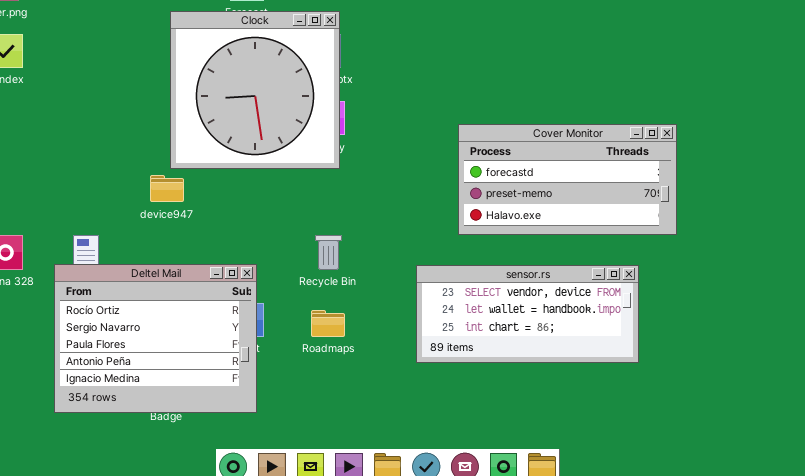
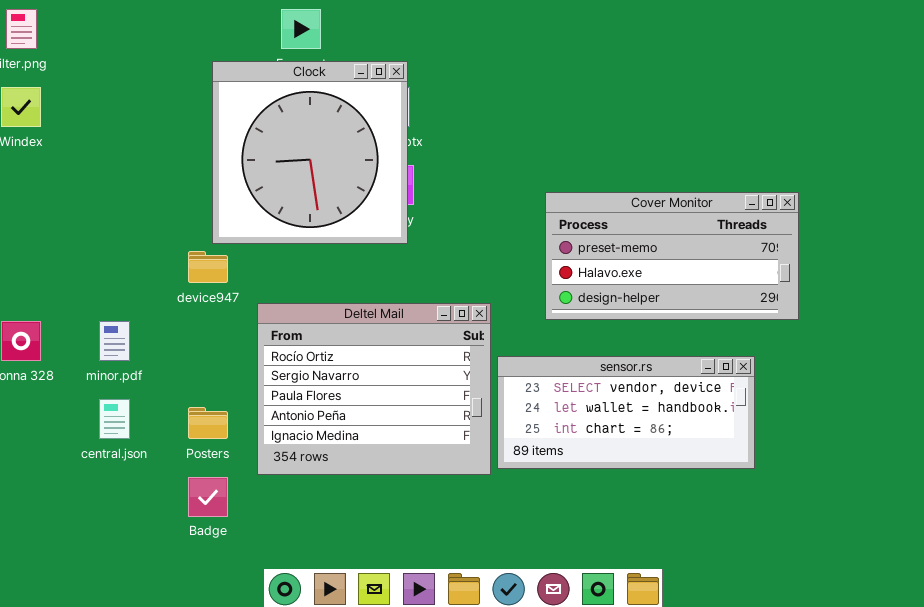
Cover Monitor: [458,124,677,235] -> [545,192,799,320], scrolled down 1 row
Deltel Mail: [54,264,257,413] -> [257,303,491,475], moved

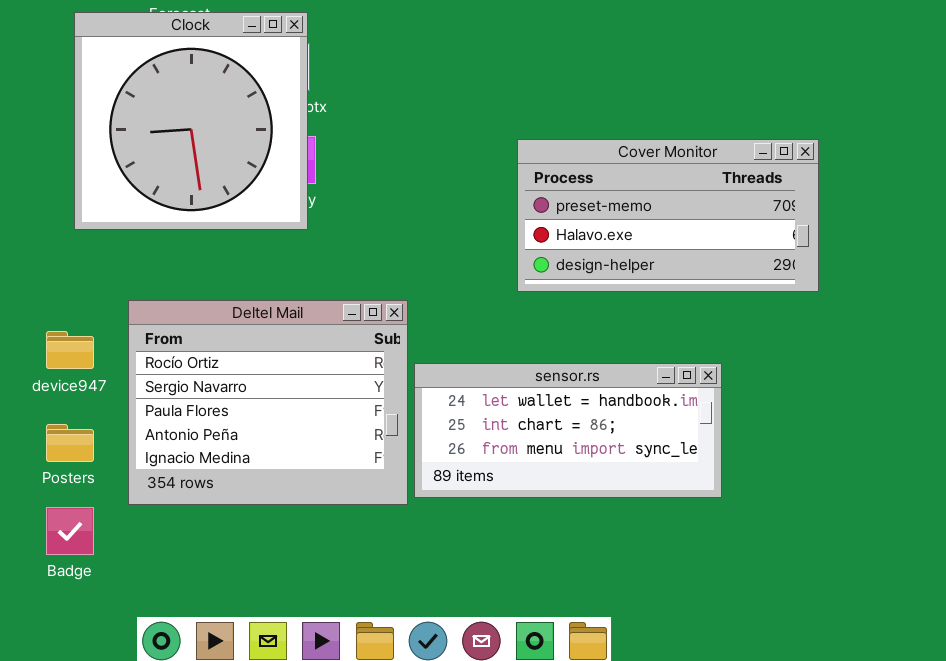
Cover Monitor: [545,192,799,320] -> [517,139,819,292], moved
device947: [188,251,228,283] -> [46,331,94,369], moved
sensor.rs: [497,356,755,469] -> [414,363,722,498], scrolled down 1 row

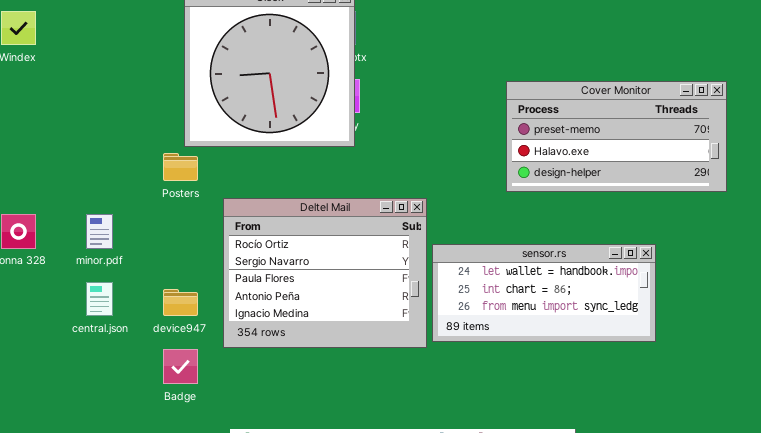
device947: [46,331,94,369] -> [163,289,198,316], moved
Posters: [46,424,94,462] -> [163,153,198,181], moved

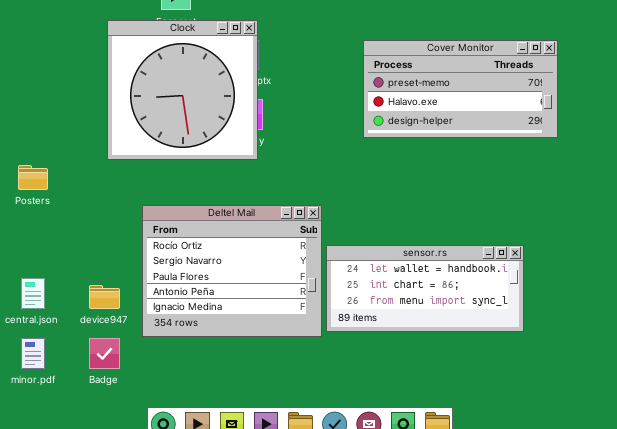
Cover Monitor: [506,81,727,192] -> [363,40,558,138], moved
Posters: [163,153,198,181] -> [18,165,48,190], moved
minor.pdf: [86,214,113,249] -> [21,338,45,369], moved

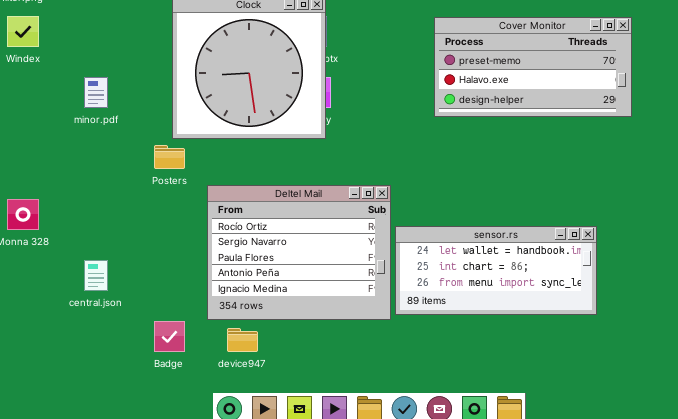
Posters: [18,165,48,190] -> [154,145,185,169], moved
device947: [89,285,120,309] -> [227,328,258,352], moved
minor.pdf: [21,338,45,369] -> [84,77,108,108], moved

